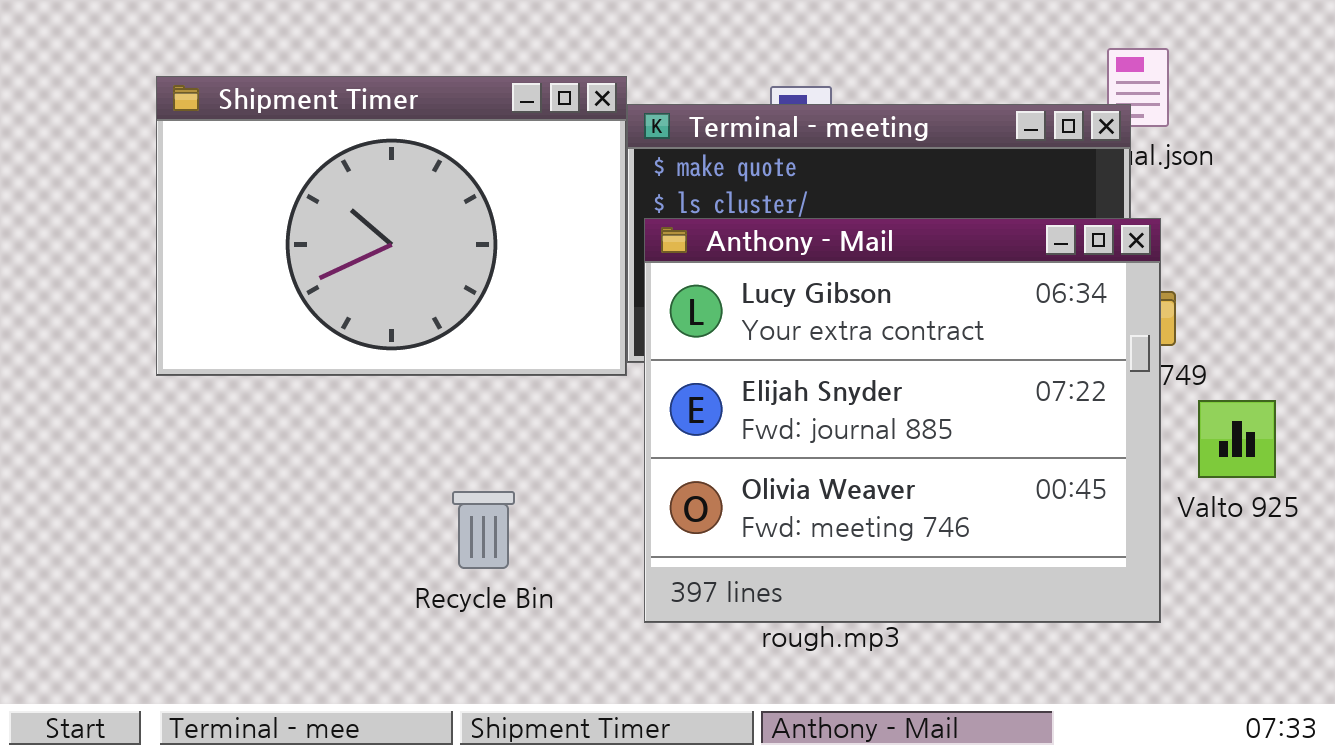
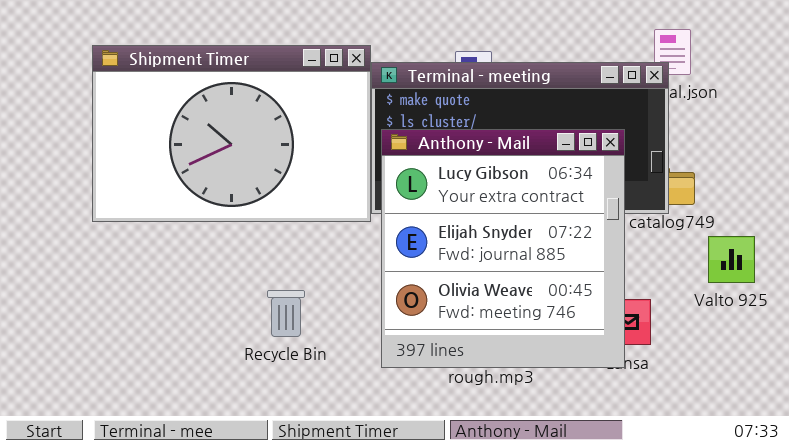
Anthony - Mail: [644,218,1161,623] -> [381,129,625,368], resized

